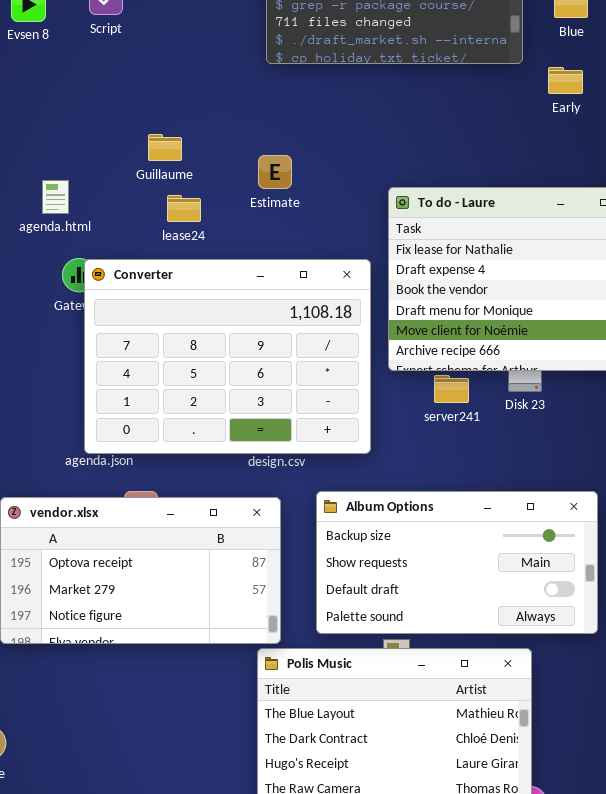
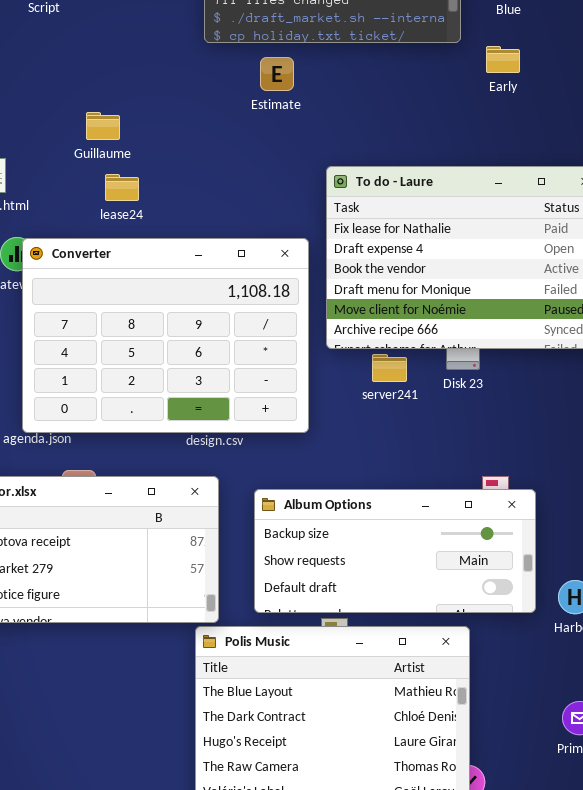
Estimate: [258,155,292,189] -> [260,57,294,91], moved
Album Options: [316,491,598,634] -> [254,489,536,613], resized

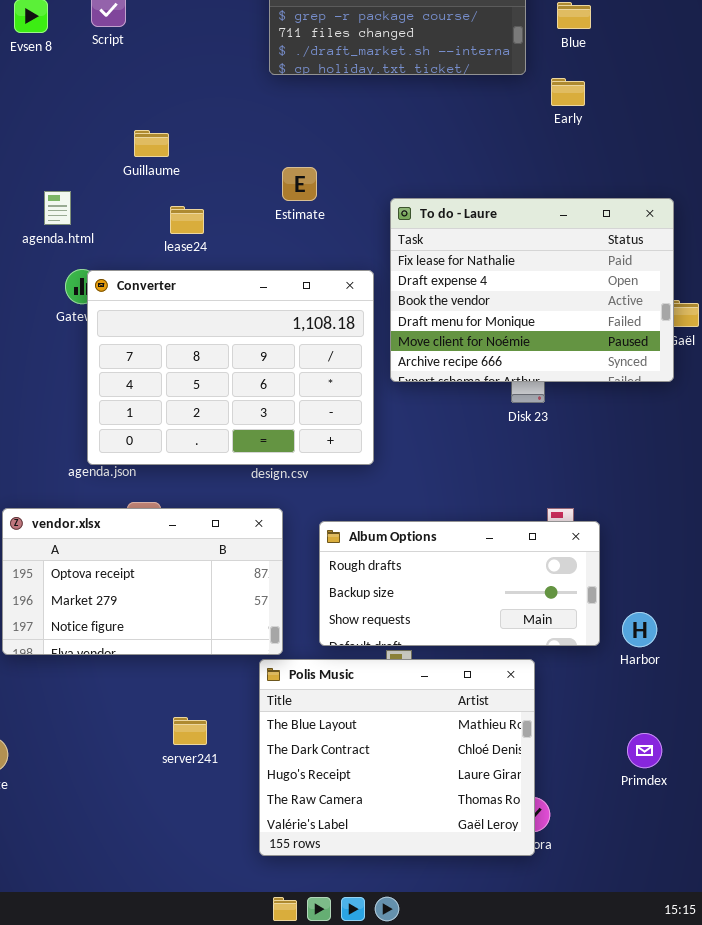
Estimate: [260,57,294,91] -> [282,167,317,201], moved
Guillaume: [86,112,120,140] -> [134,130,169,157], moved
server241: [372,354,407,382] -> [173,717,207,745], moved
Album Options: [254,489,536,613] -> [319,521,600,646], scrolled up 1 row

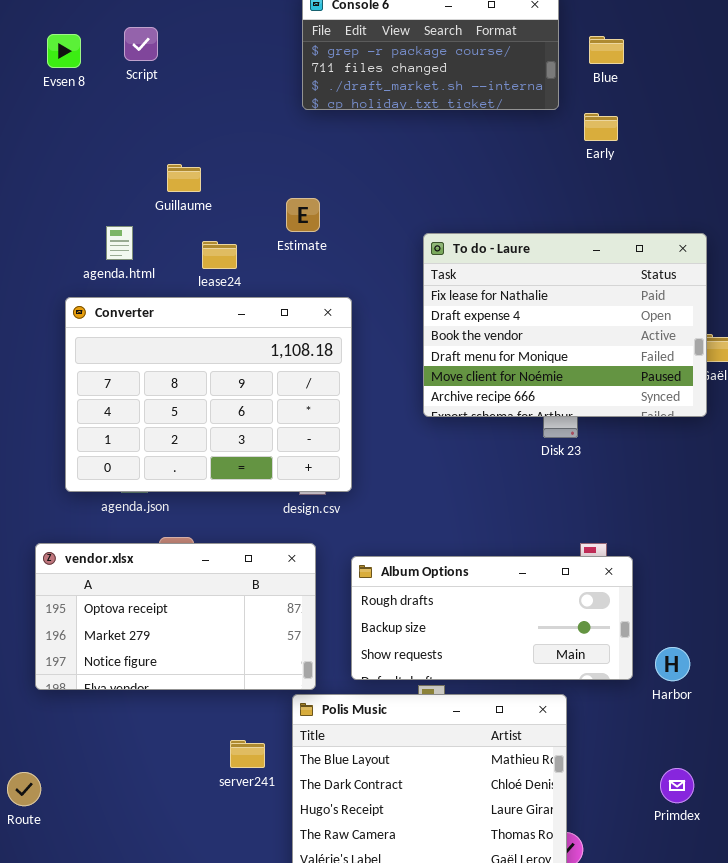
Estimate: [282,167,317,201] -> [286,198,320,232], moved
agenda.html: [44,191,71,225] -> [106,226,133,260], moved
Converter: [87,270,374,465] -> [65,297,352,492], moved
server241: [173,717,207,745] -> [230,740,265,768], moved

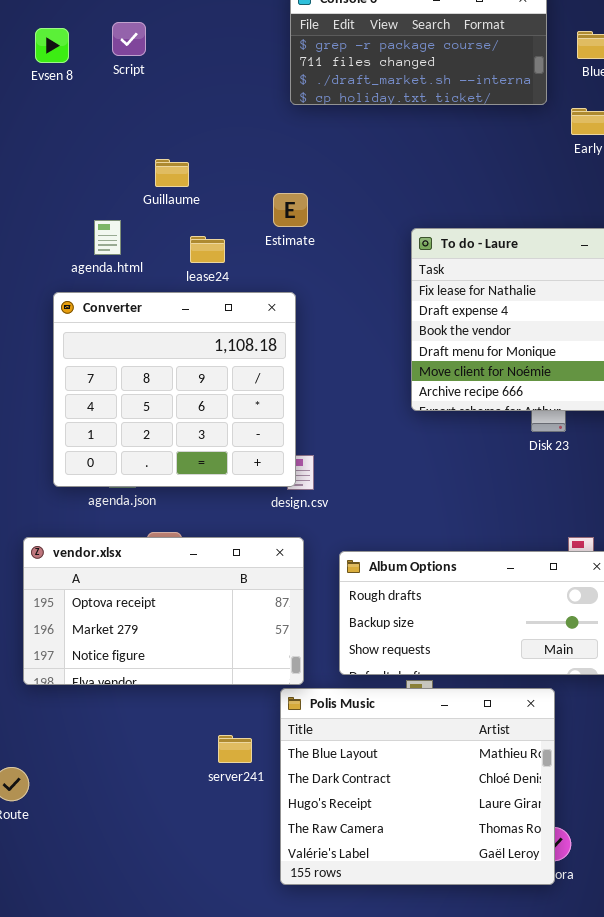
Converter: [65,297,352,492] -> [53,292,296,487], resized

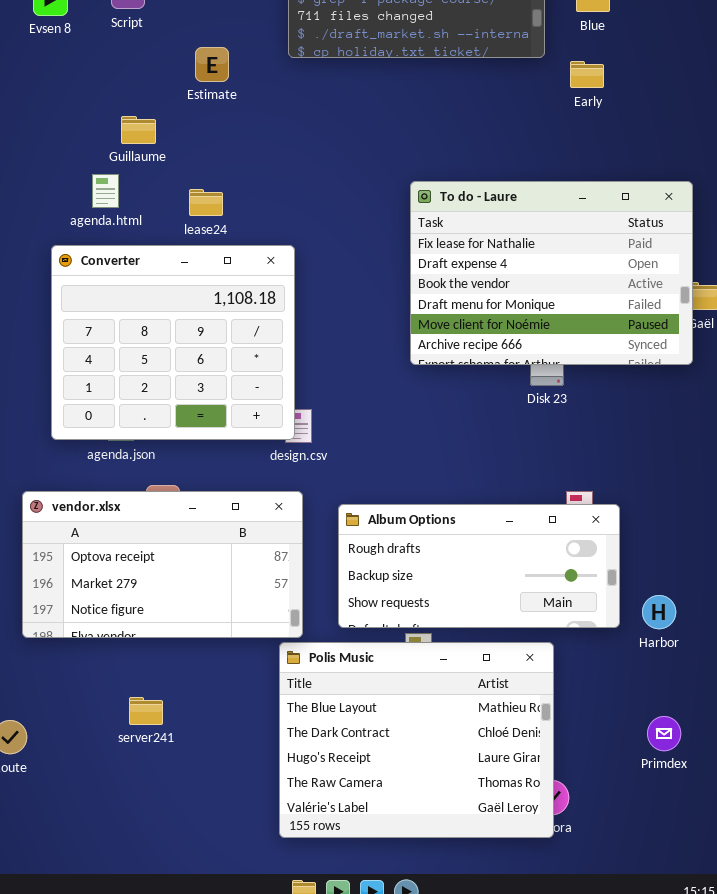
Guillaume: [155,159,189,187] -> [121,116,156,144], moved
Estimate: [273,193,308,227] -> [195,47,229,82], moved
server241: [218,735,252,763] -> [129,697,163,725], moved

